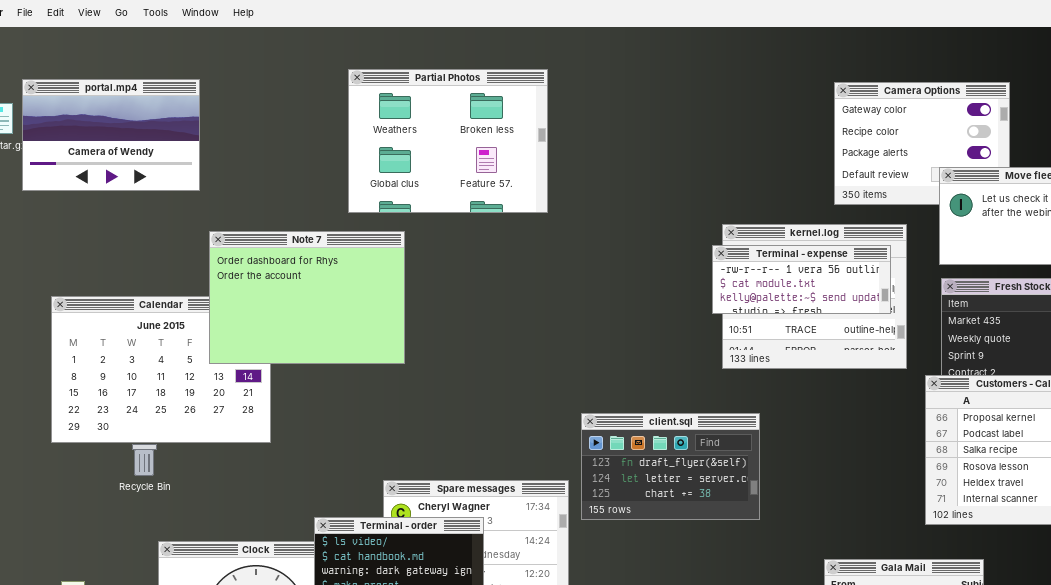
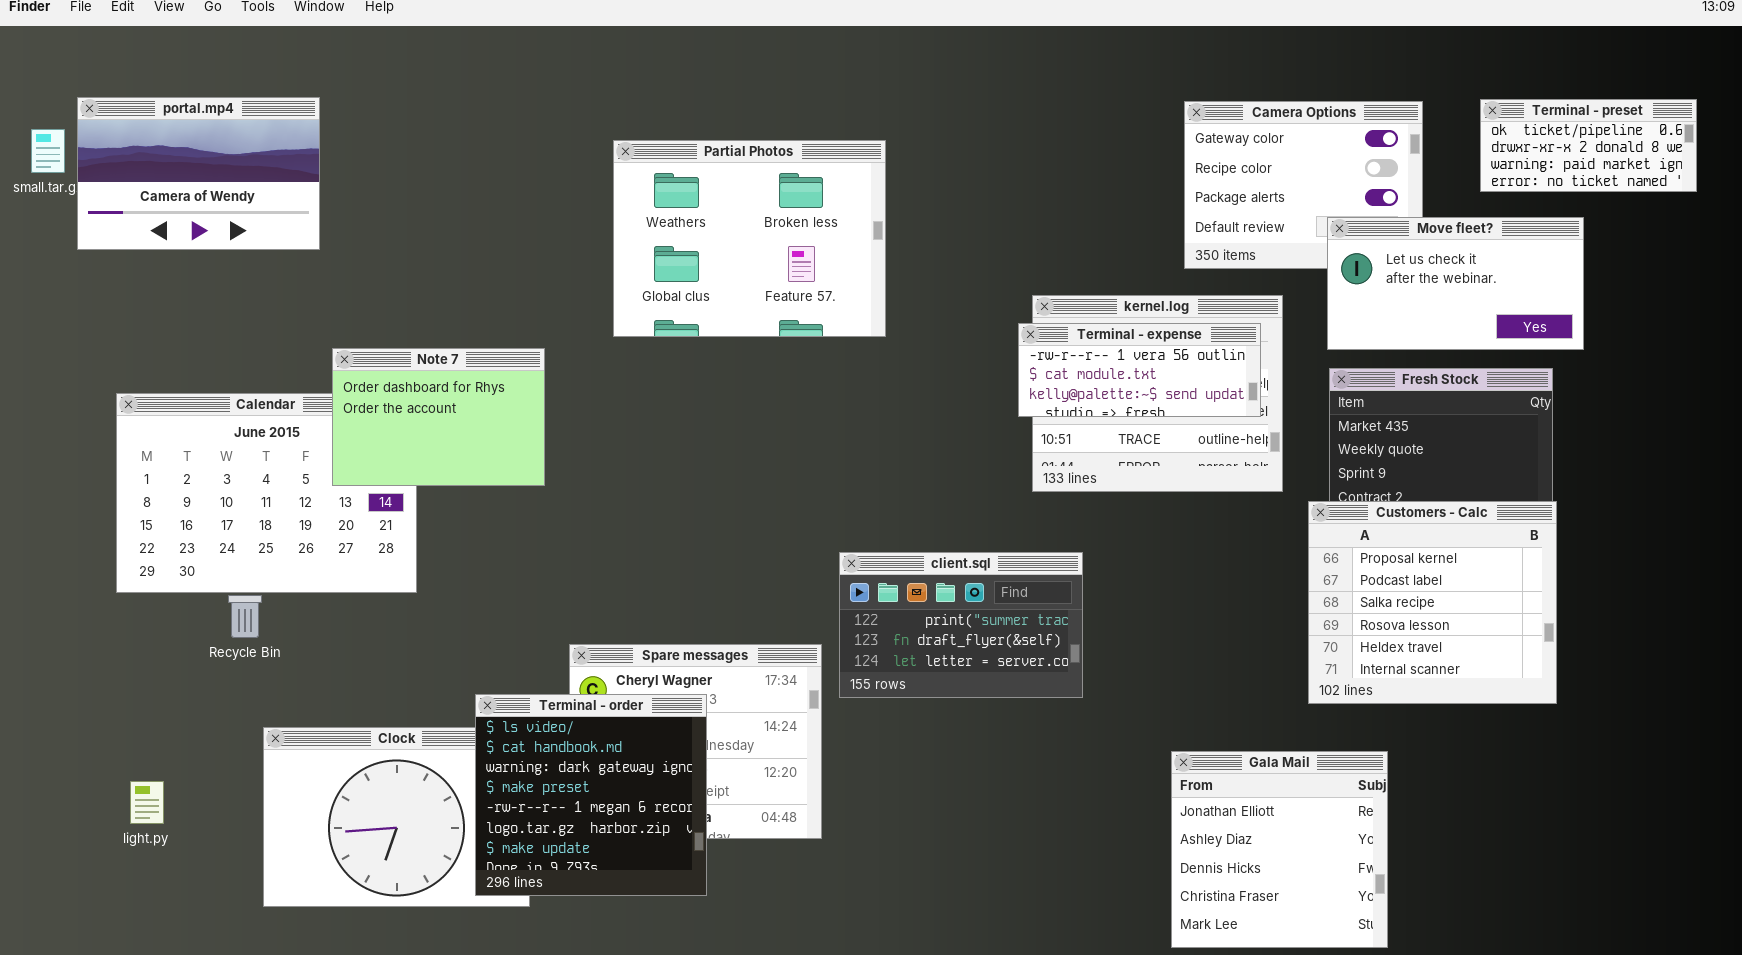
Partial Photos: [348,69,548,213] -> [613,140,886,337], moved
Note 7: [209,231,405,364] -> [332,348,545,486], resized
client.sql: [581,413,760,520] -> [839,552,1083,698], scrolled up 1 row

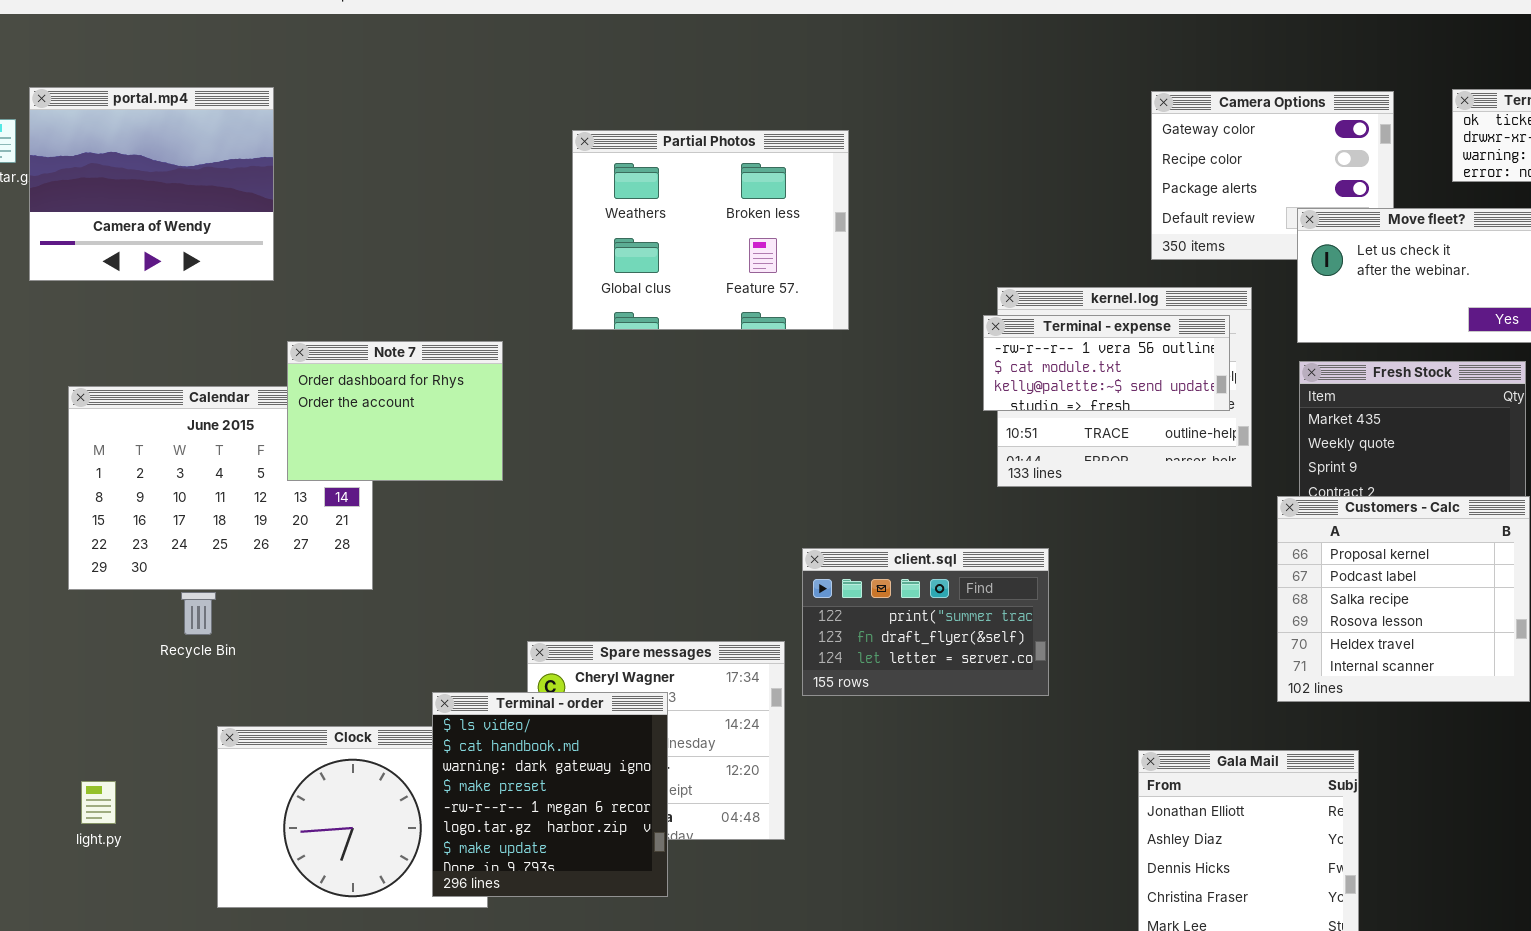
portal.mp4: [77,97,320,250] -> [29,87,274,281], resized

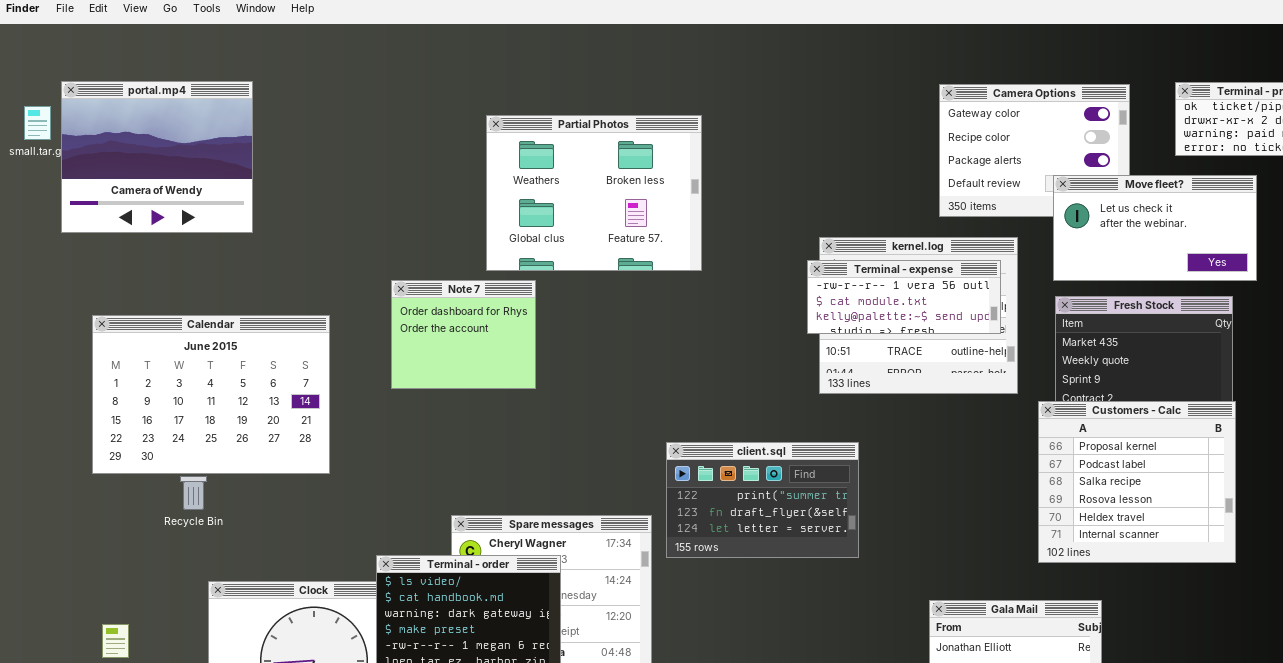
Note 7: [287,341,503,481] -> [391,280,536,389], moved, resized

